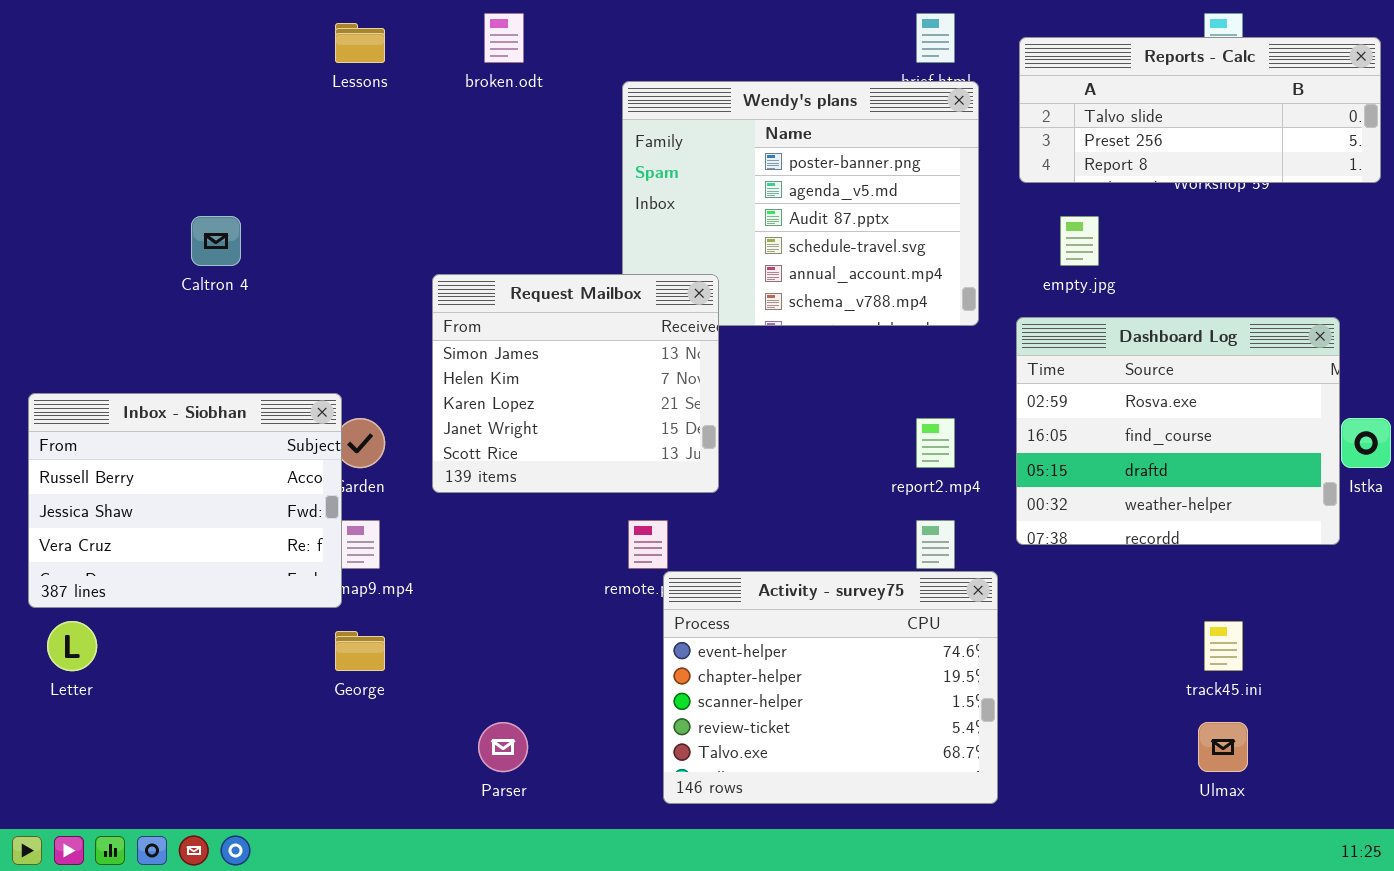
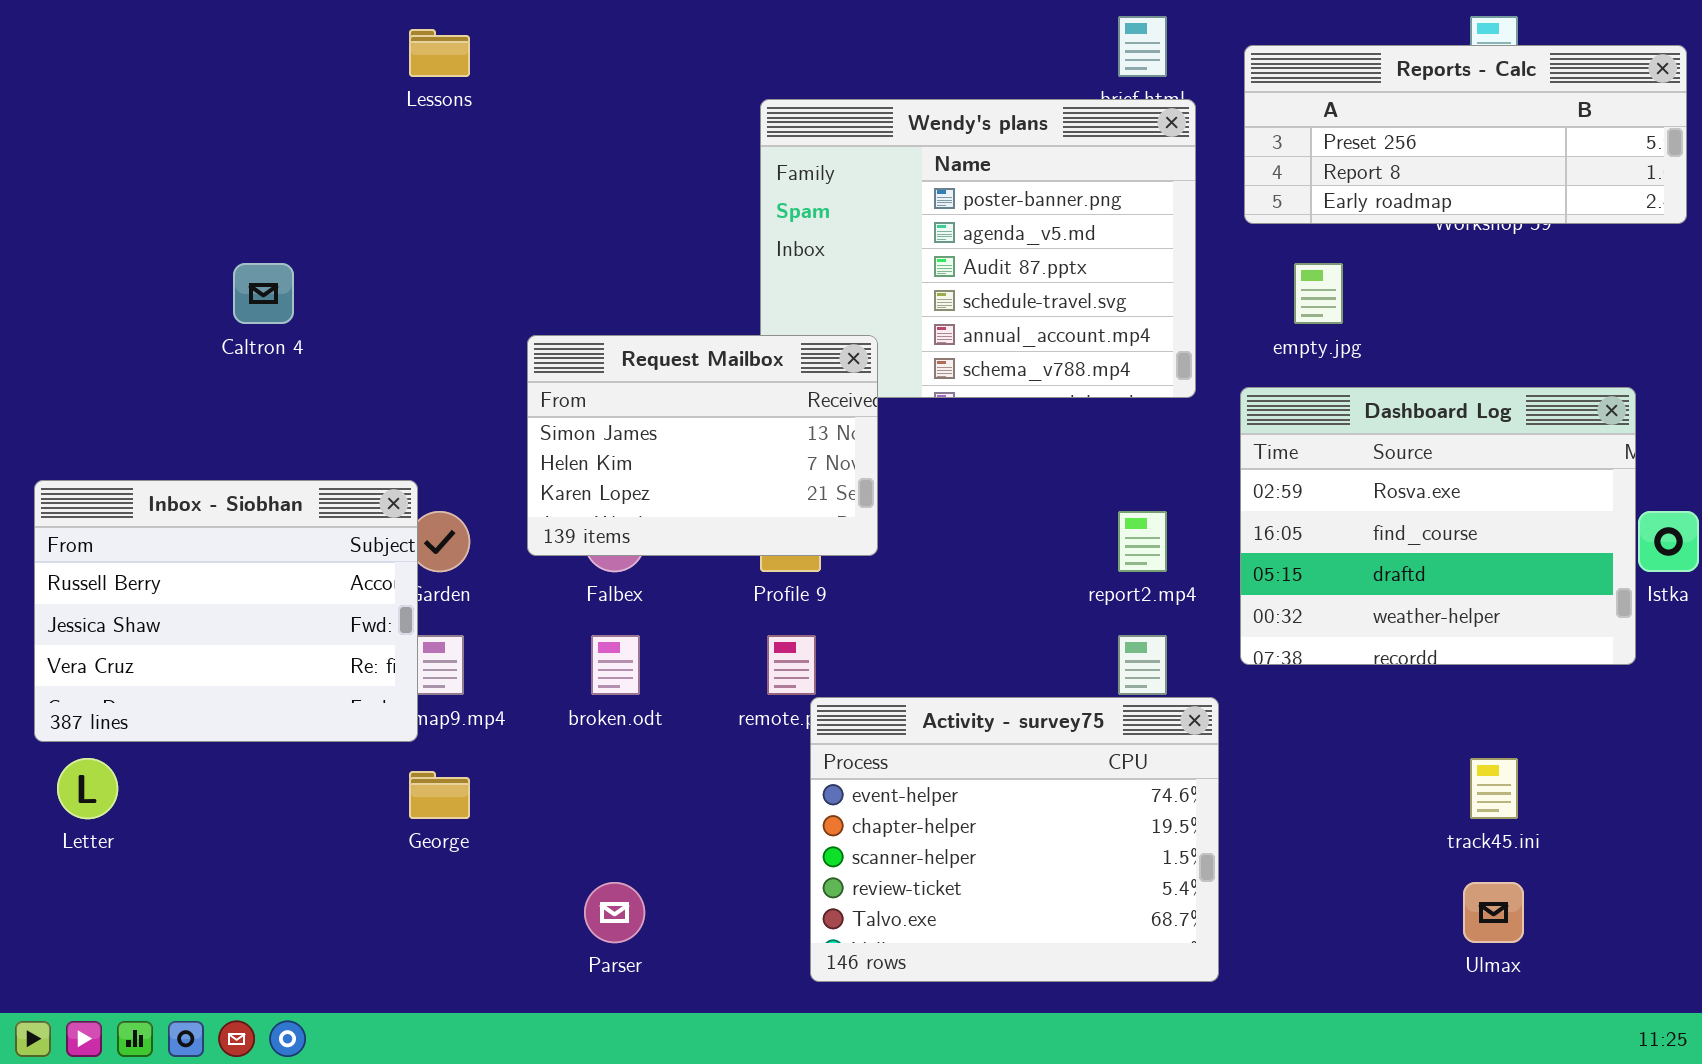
broken.odt: [484,13,524,63] -> [591,635,640,695], moved
Reports - Calc: [1019,37,1381,183] -> [1244,45,1687,224], scrolled down 1 row
Request Mailbox: [432,274,719,493] -> [527,335,878,556], resized

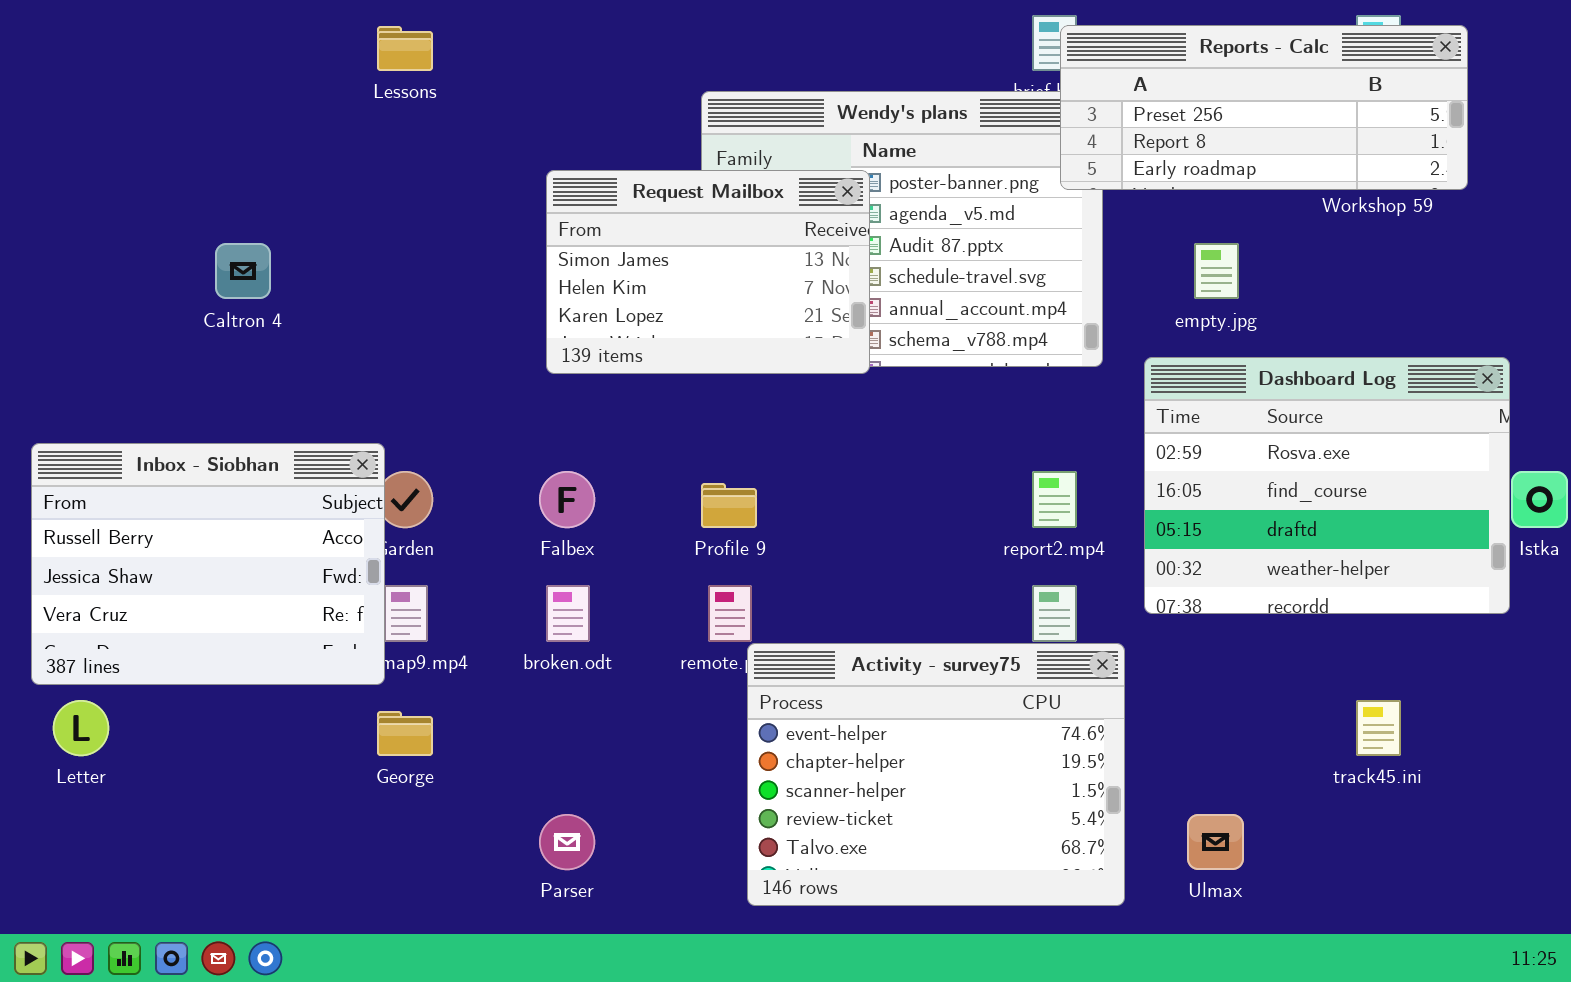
Reports - Calc: [1244,45,1687,224] -> [1060,25,1468,190], moved
Request Mailbox: [527,335,878,556] -> [546,170,870,374], moved
Ulmax: [1463,882,1524,943] -> [1187,814,1244,870], moved

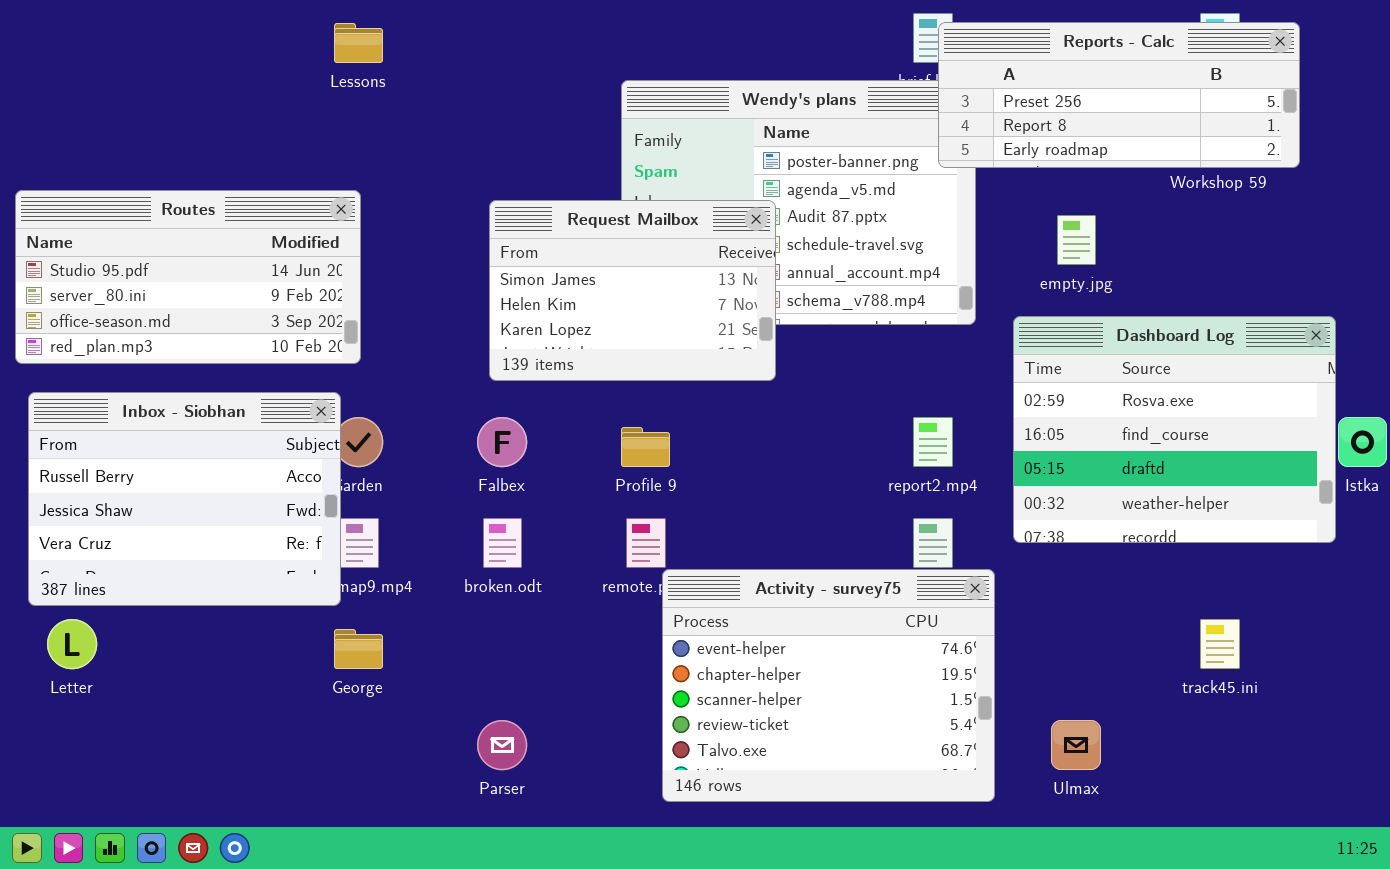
Request Mailbox: [546,170,870,374] -> [489,200,776,381], moved
Routes: none -> [15,190,361,364], opened

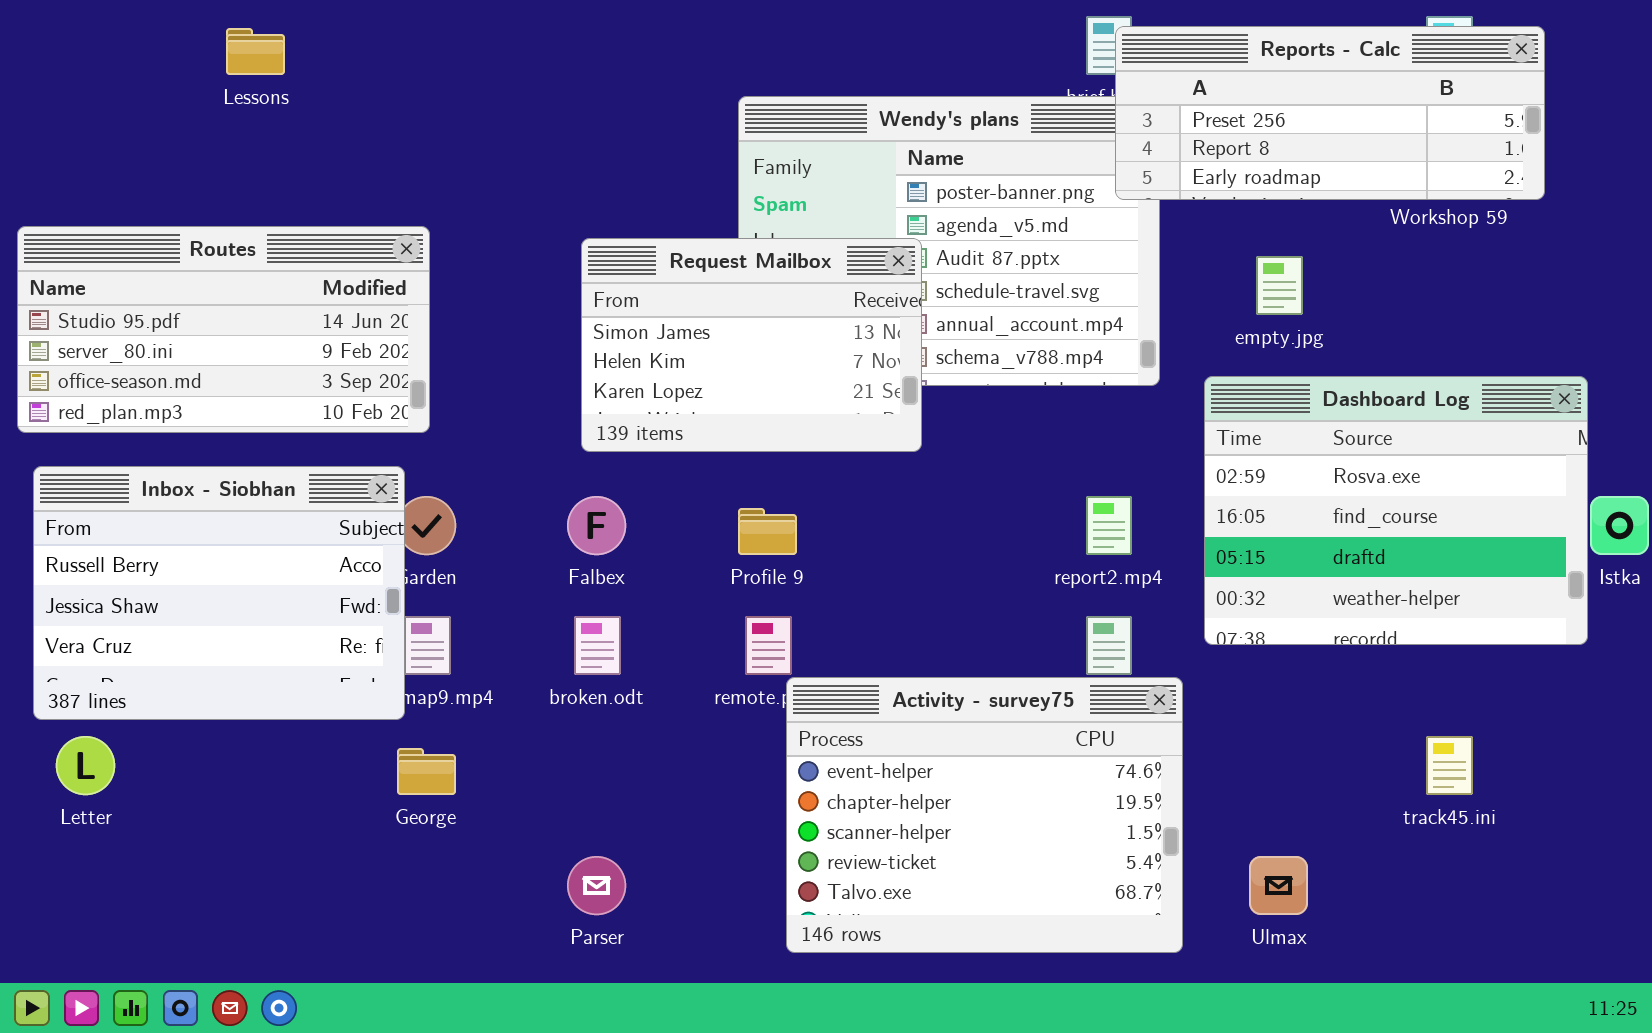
Lessons: [334,23,383,63] -> [226,28,285,75], moved

